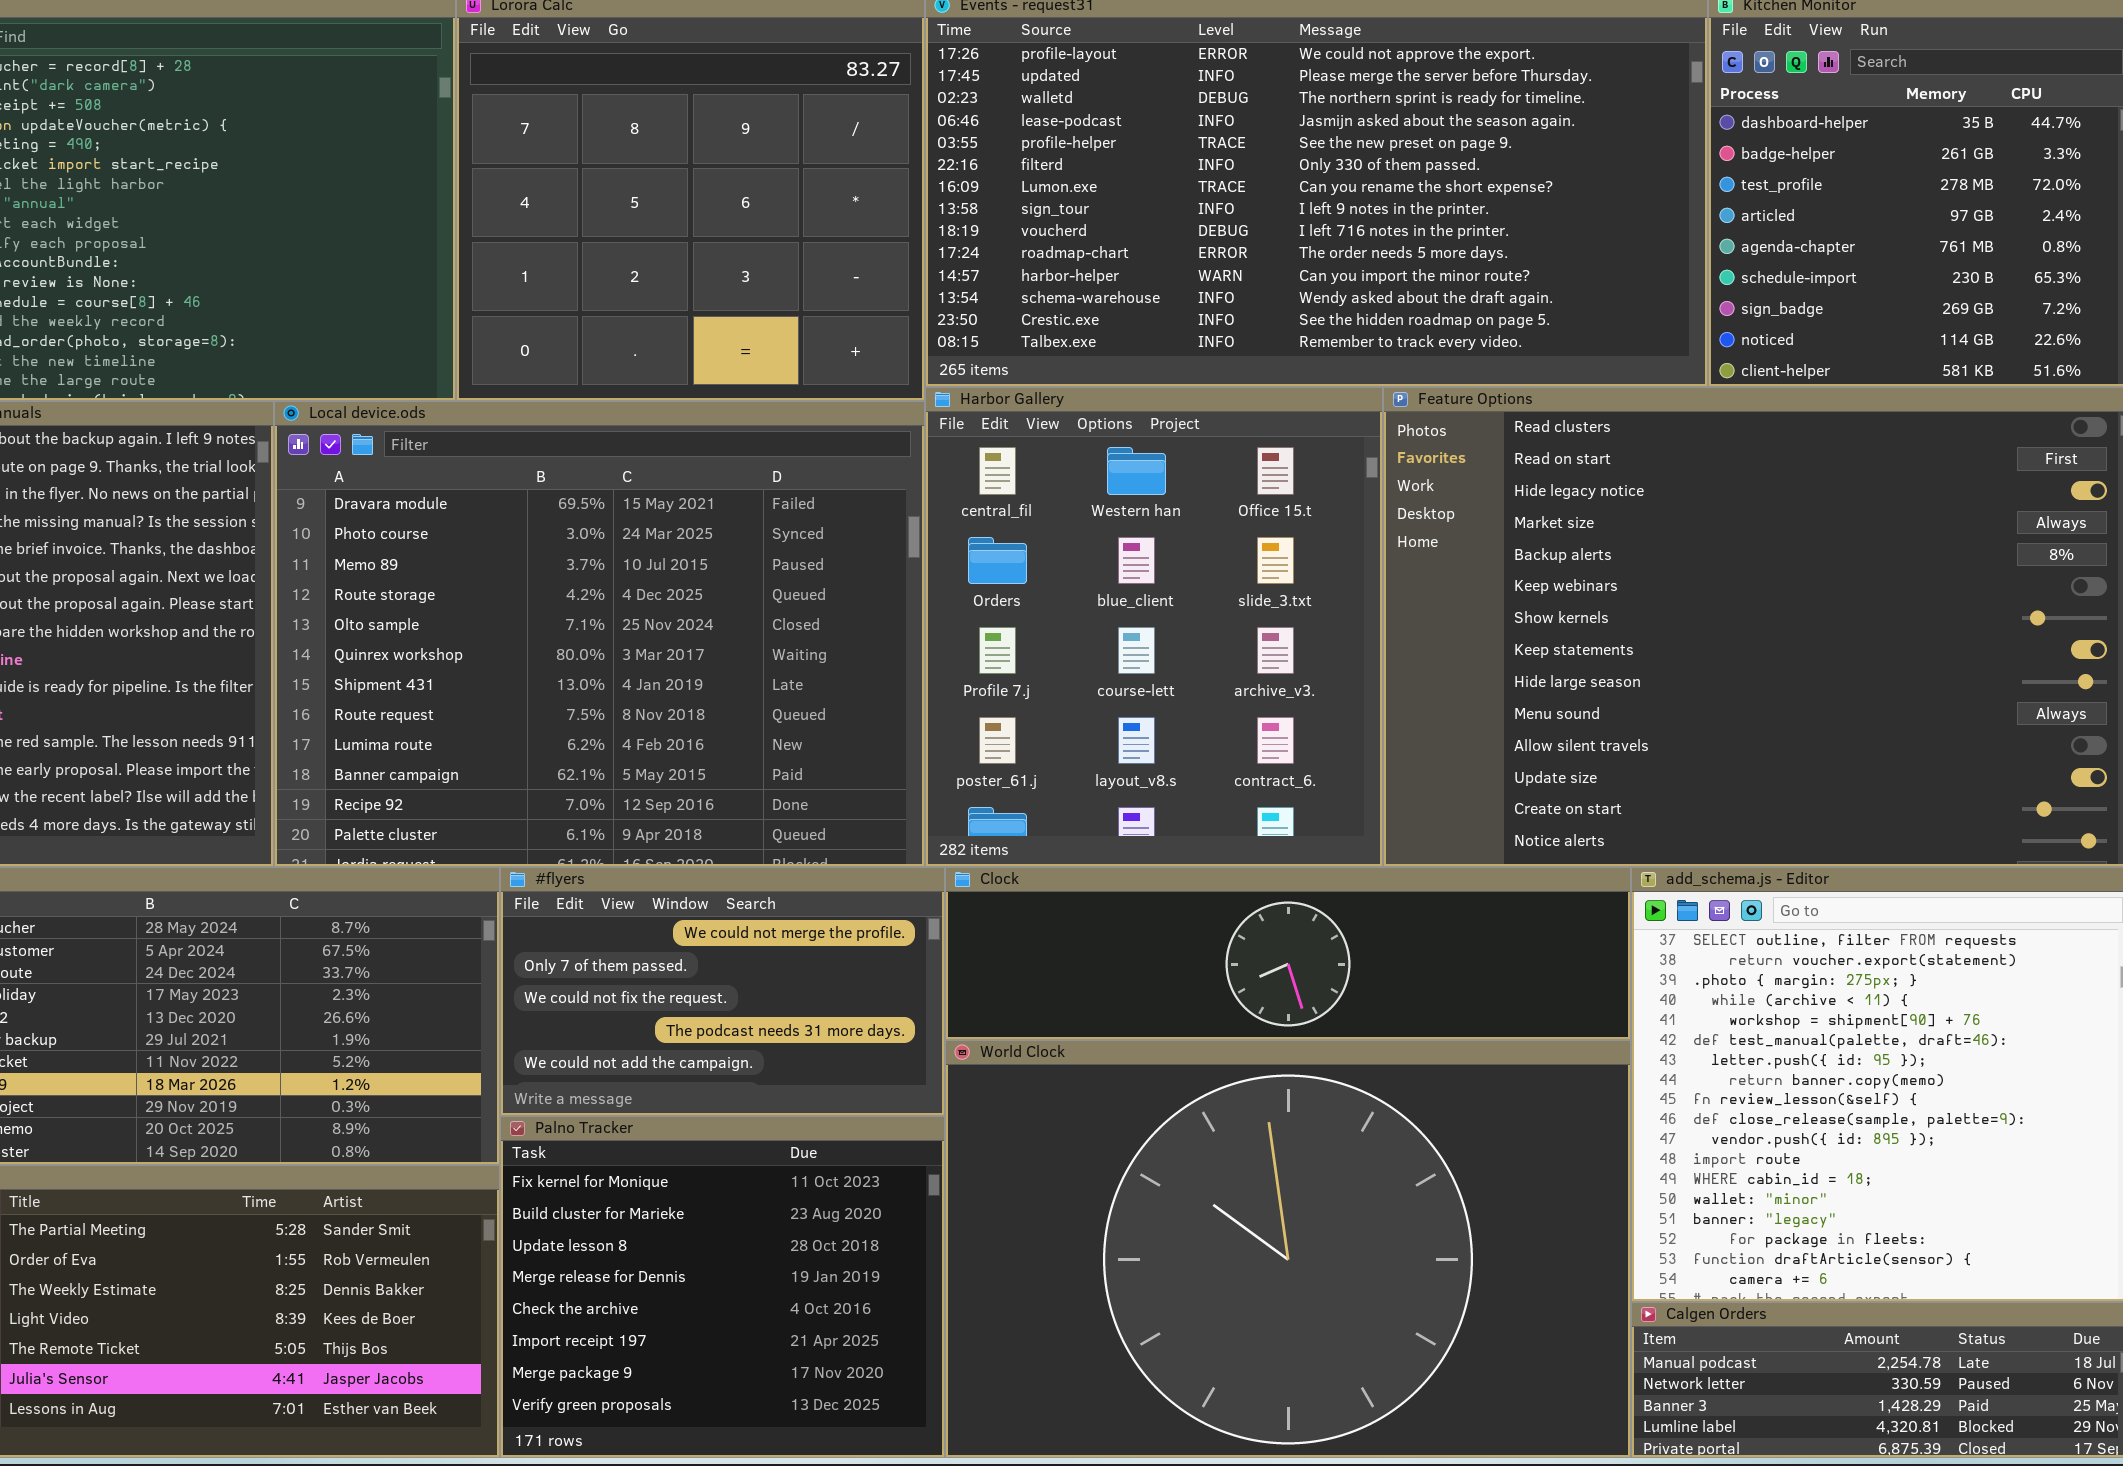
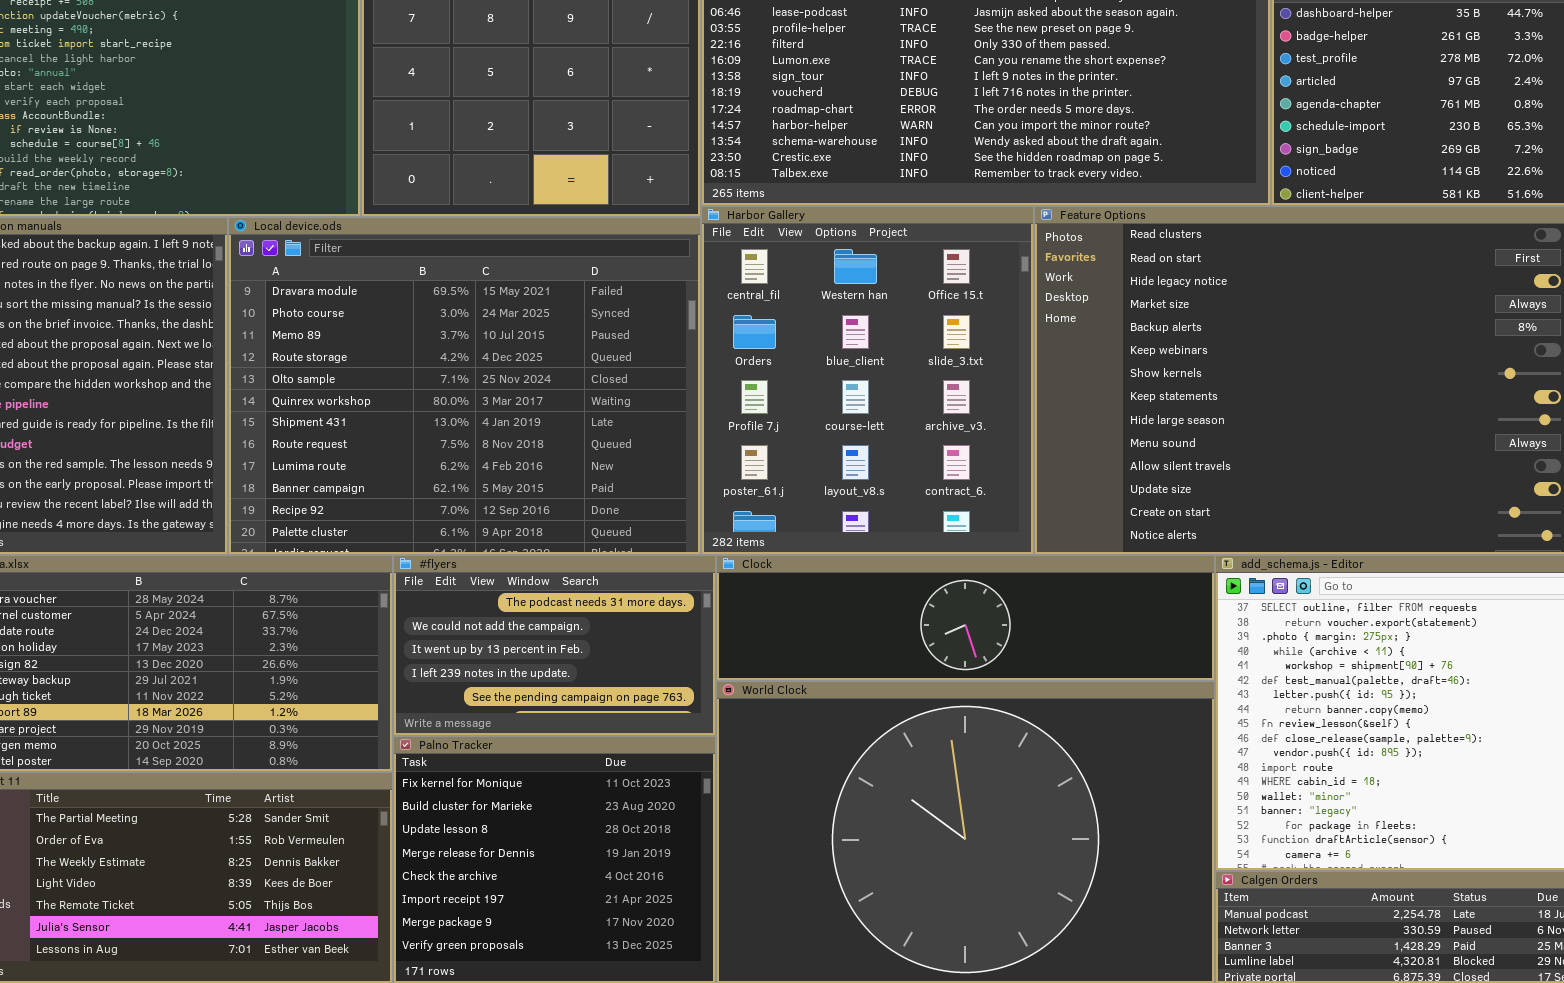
#flyers: [500,867,945,1116] -> [393,555,716,736], scrolled down 3 rows

